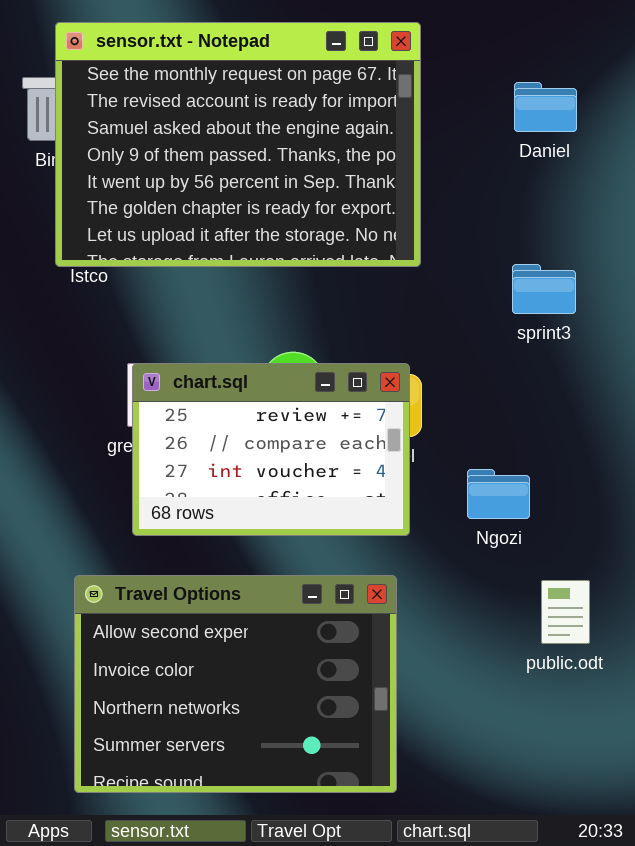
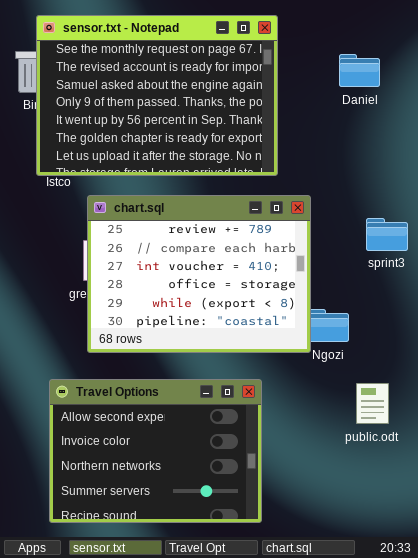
sprint3: [512,264,576,314] -> [366,218,408,251], moved
chart.sql: [132,363,410,536] -> [87,195,311,353], resized

